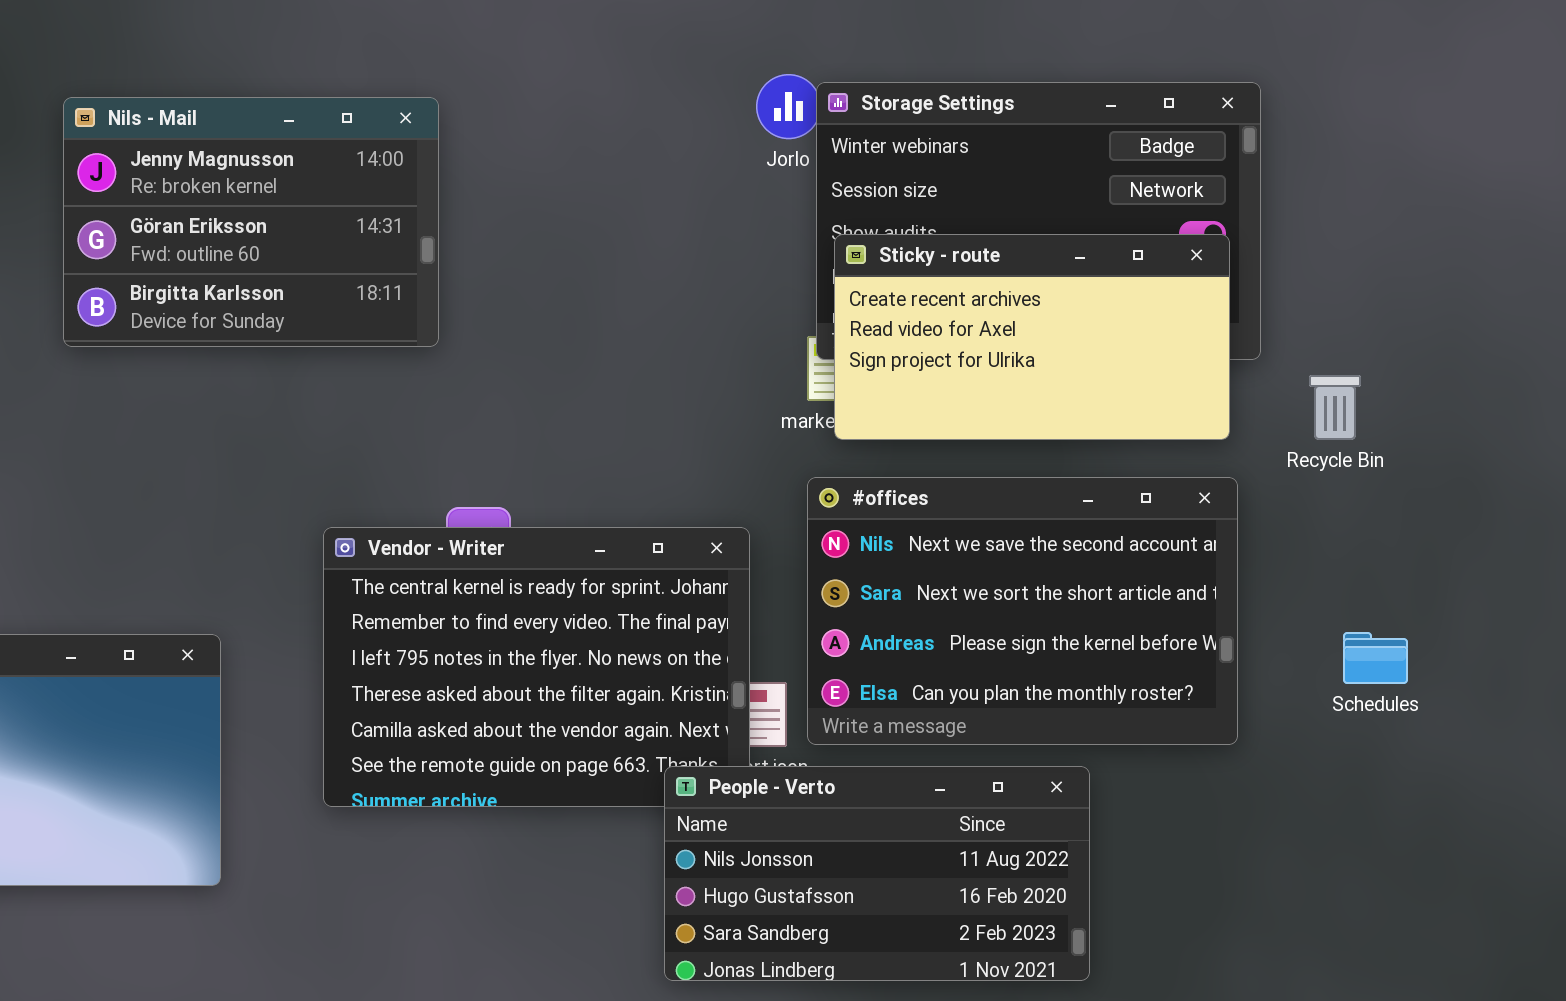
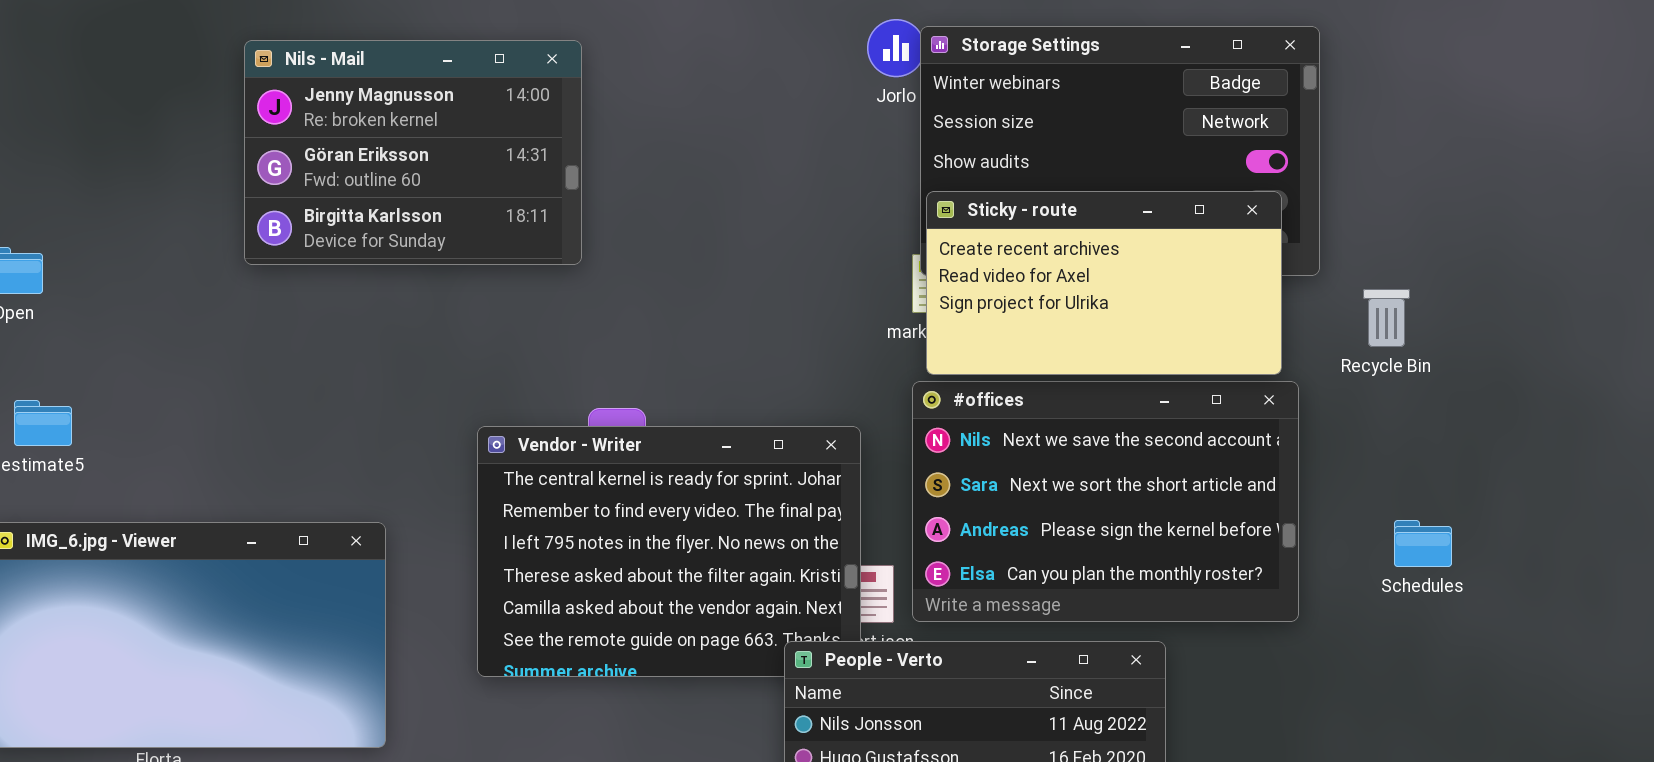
Sticky - route: [834,234,1230,440] -> [926,191,1282,375], moved

